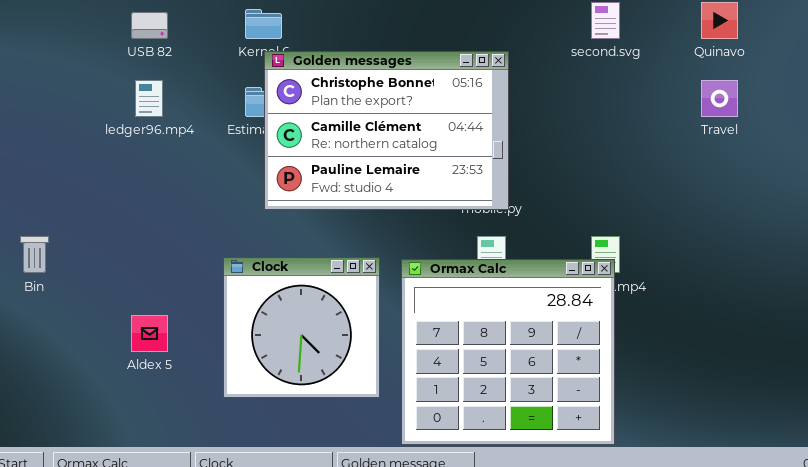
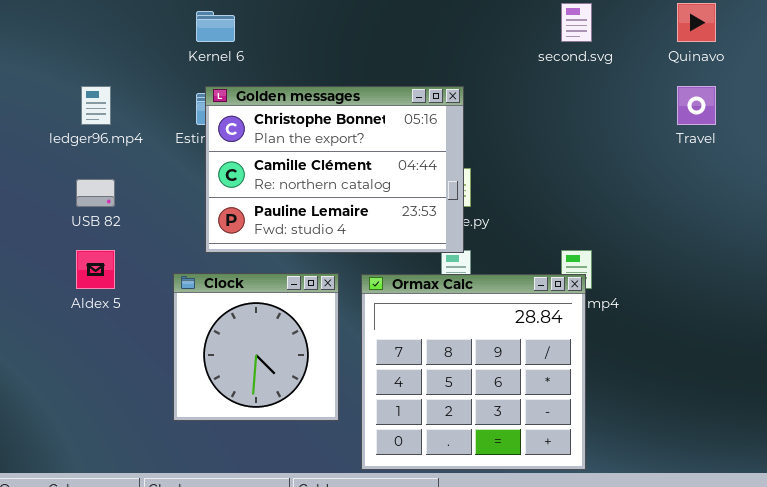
USB 82: [131,12,168,39] -> [76,179,115,207], moved
Golden messages: [264,51,509,210] -> [205,86,464,253], moved
Aldex 5: [131,315,168,352] -> [76,250,115,289], moved

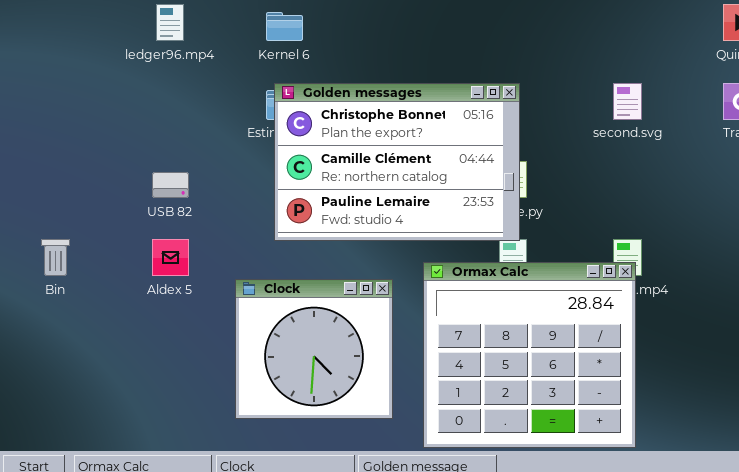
second.svg: [561,3,592,42] -> [613,83,642,120], moved
ledger96.mp4: [81,86,111,125] -> [156,4,184,41], moved
Clock: [173,273,339,421] -> [235,279,393,419], moved

